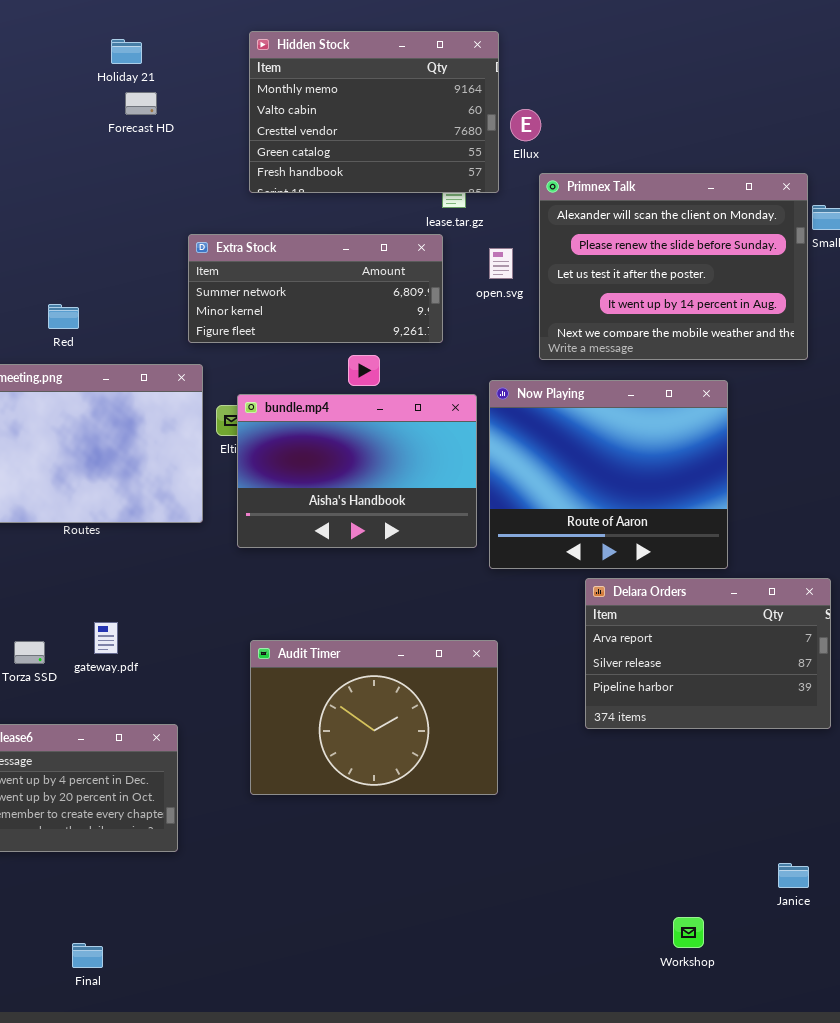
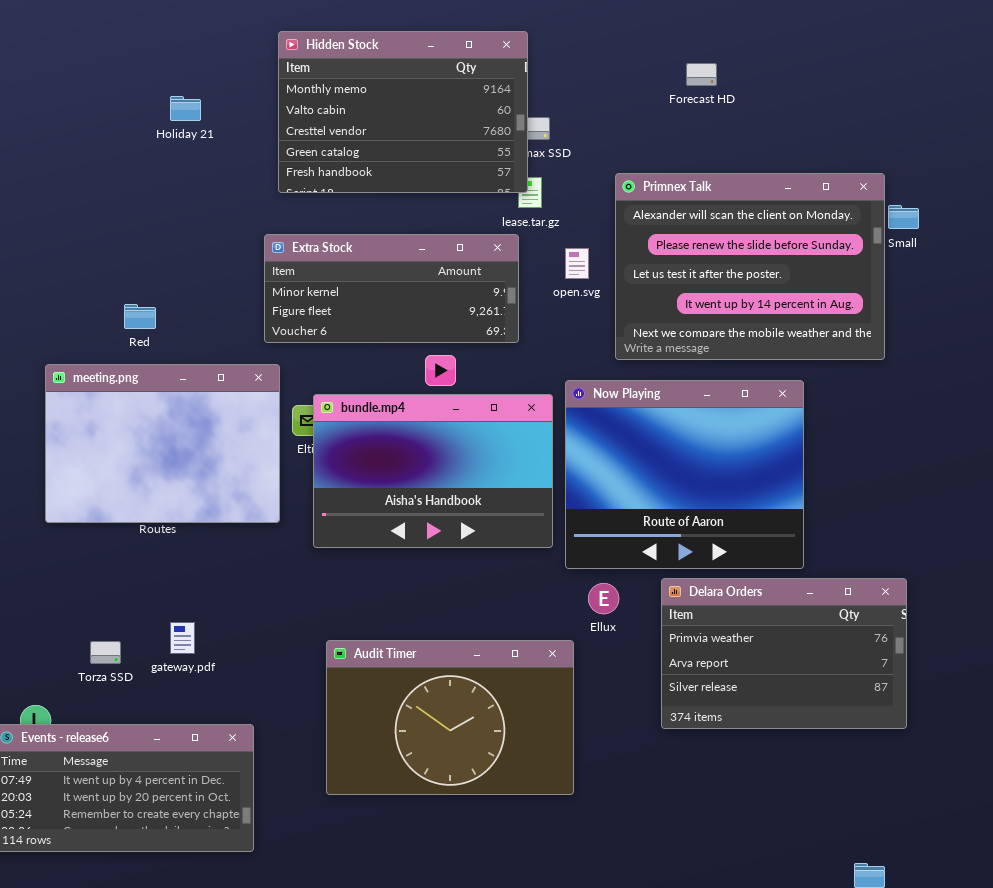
Hidden Stock: [249,31,499,193] -> [278,31,528,193], moved
Holiday 21: [111,39,142,64] -> [170,96,201,121], moved
Forecast HD: [125,92,157,115] -> [686,63,717,86], moved
Ellux: [510,109,541,141] -> [588,583,619,614], moved
Extra Stock: [188,234,443,343] -> [264,234,519,343], scrolled down 1 row
Delara Orders: [585,578,831,729] -> [661,578,907,729], scrolled up 1 row

